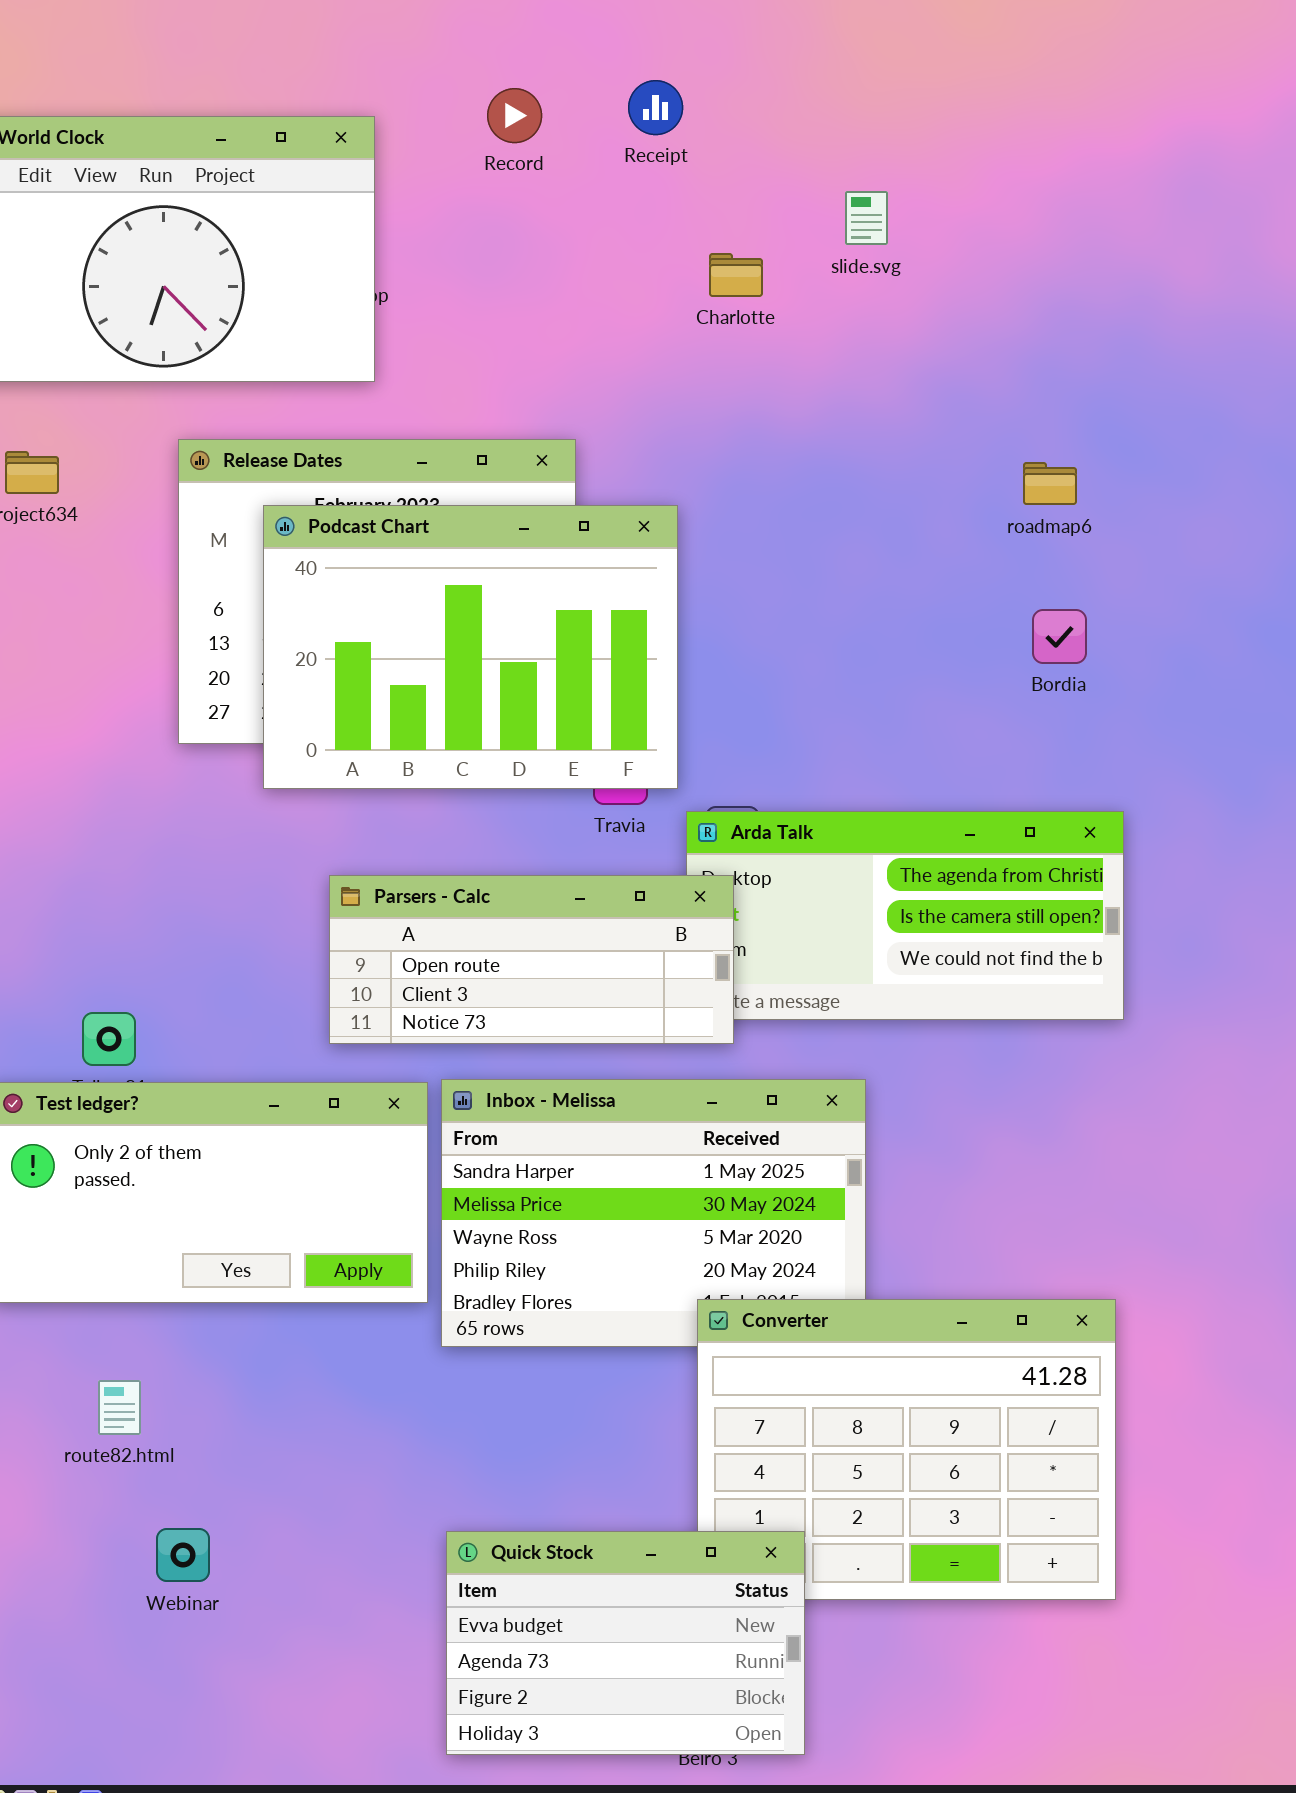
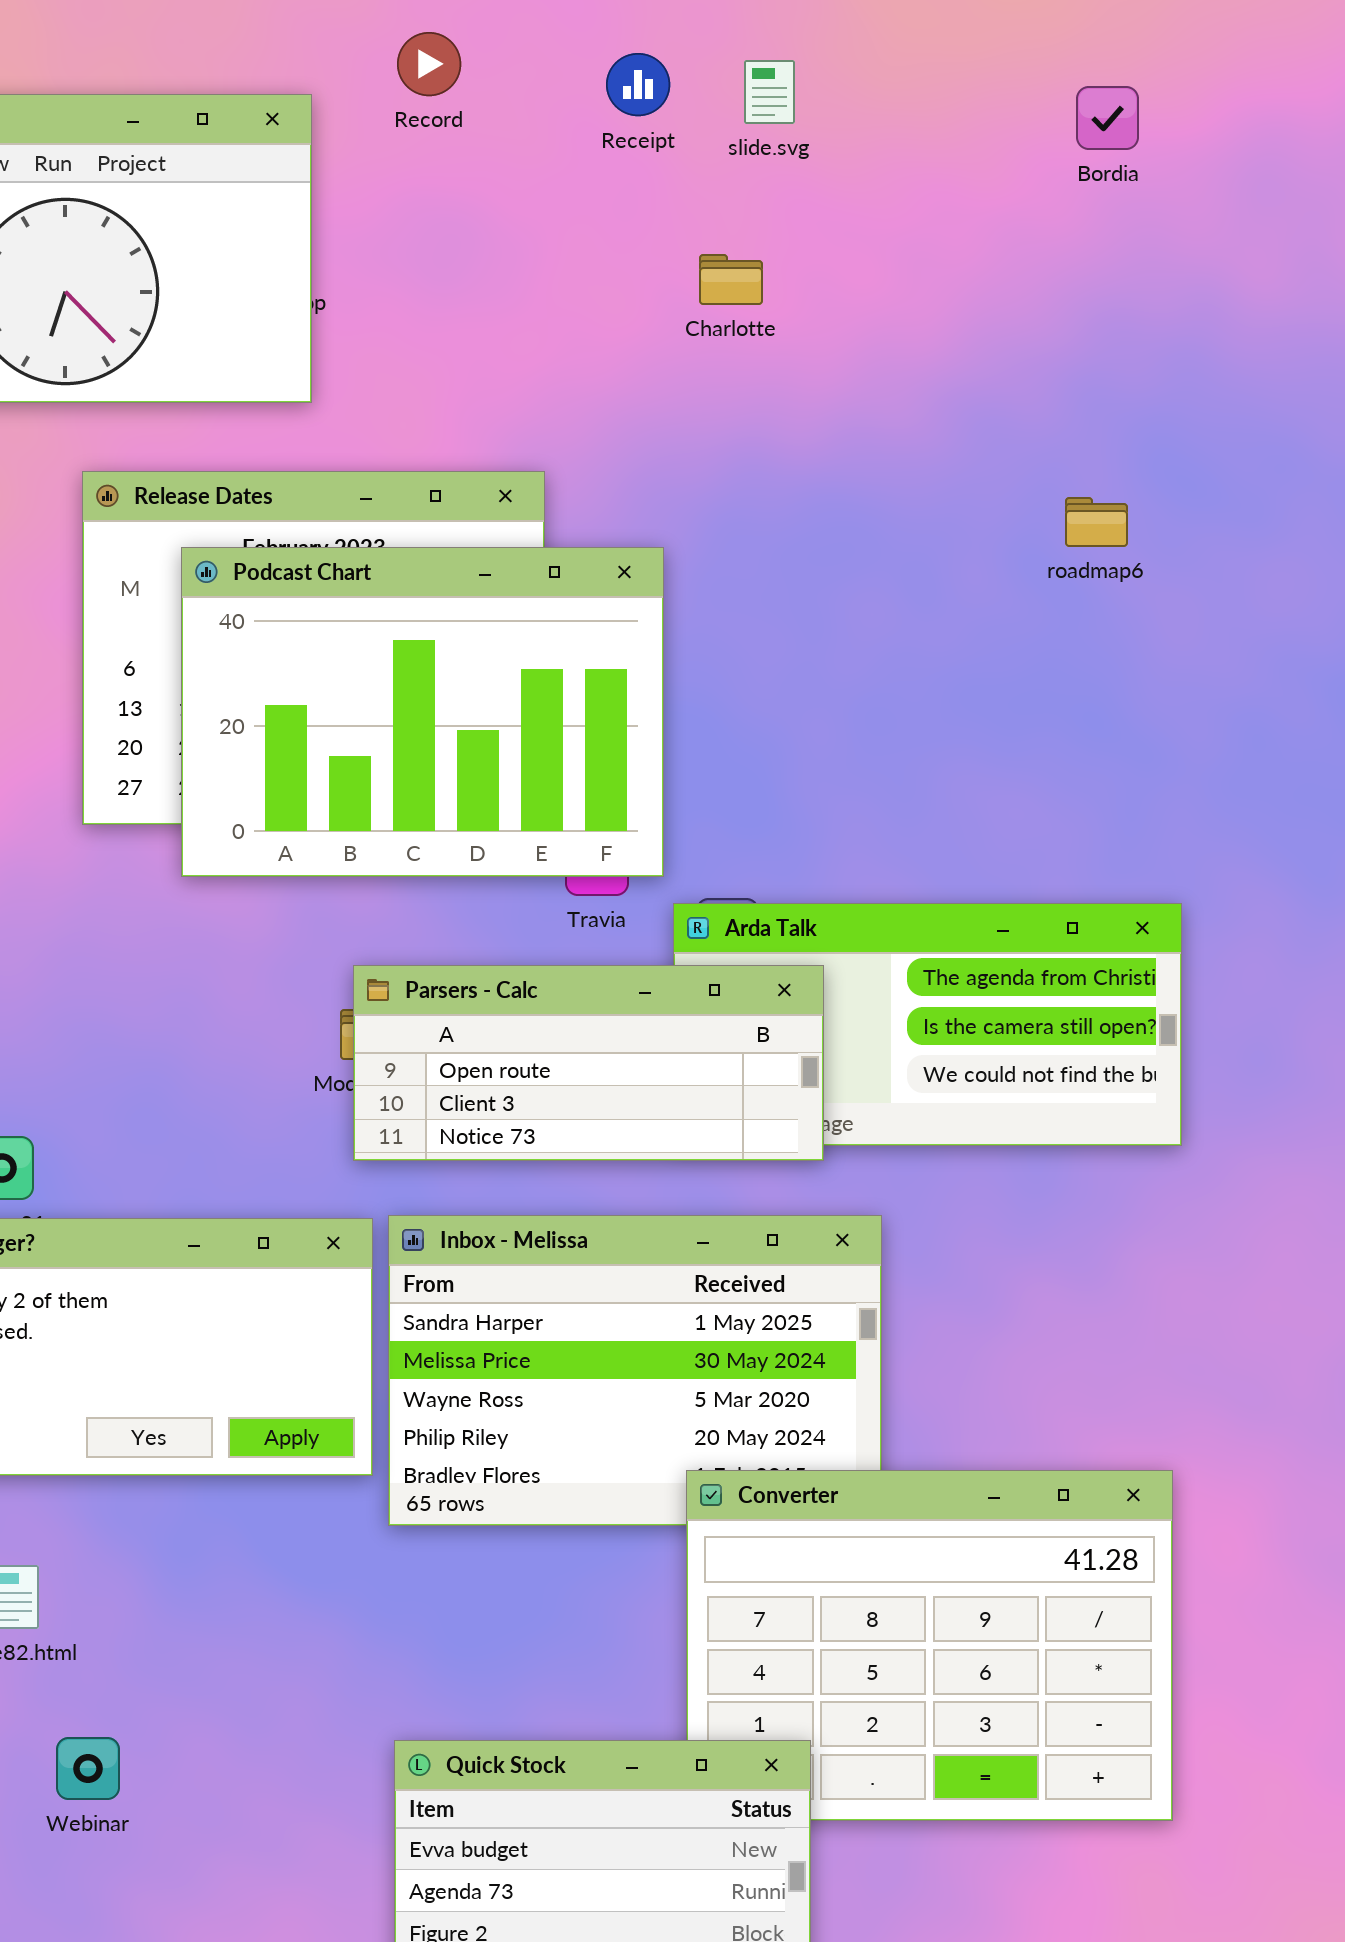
Record: [487,88,542,143] -> [397,32,461,96], moved
slide.svg: [845,191,888,245] -> [744,60,795,124], moved
Bordia: [1032,609,1087,664] -> [1076,86,1139,150], moved
Parsers - Calc: [329,875,734,1044] -> [353,965,824,1161], moved

